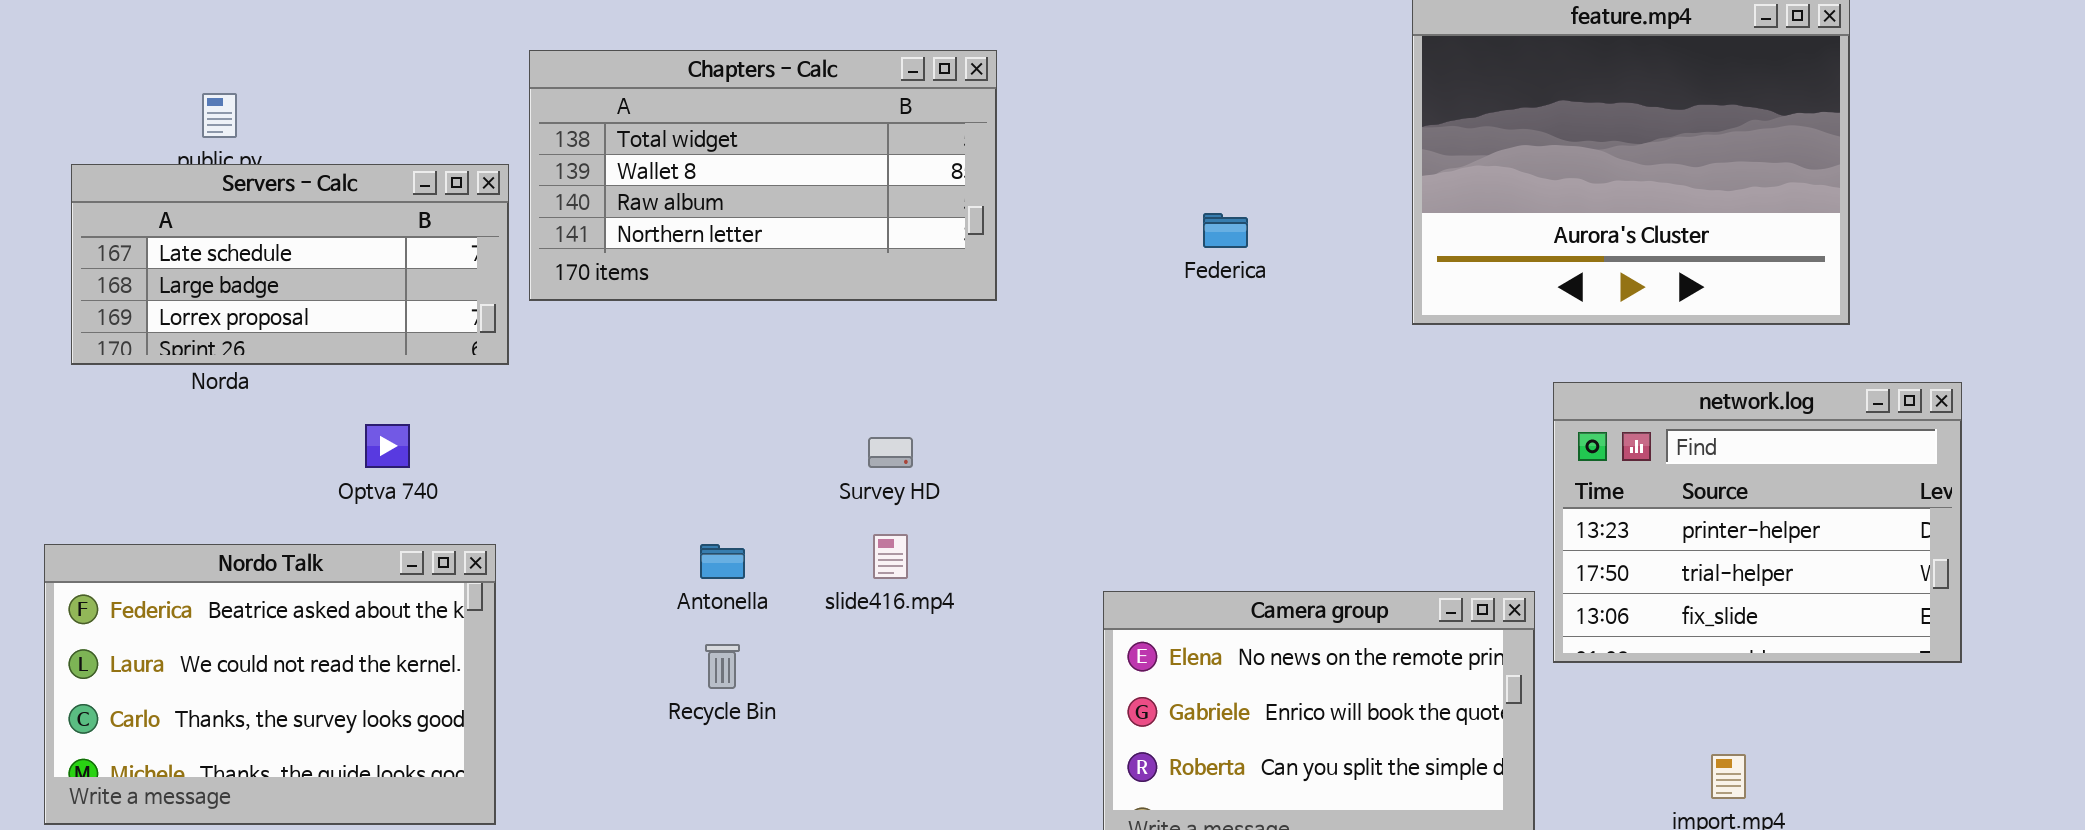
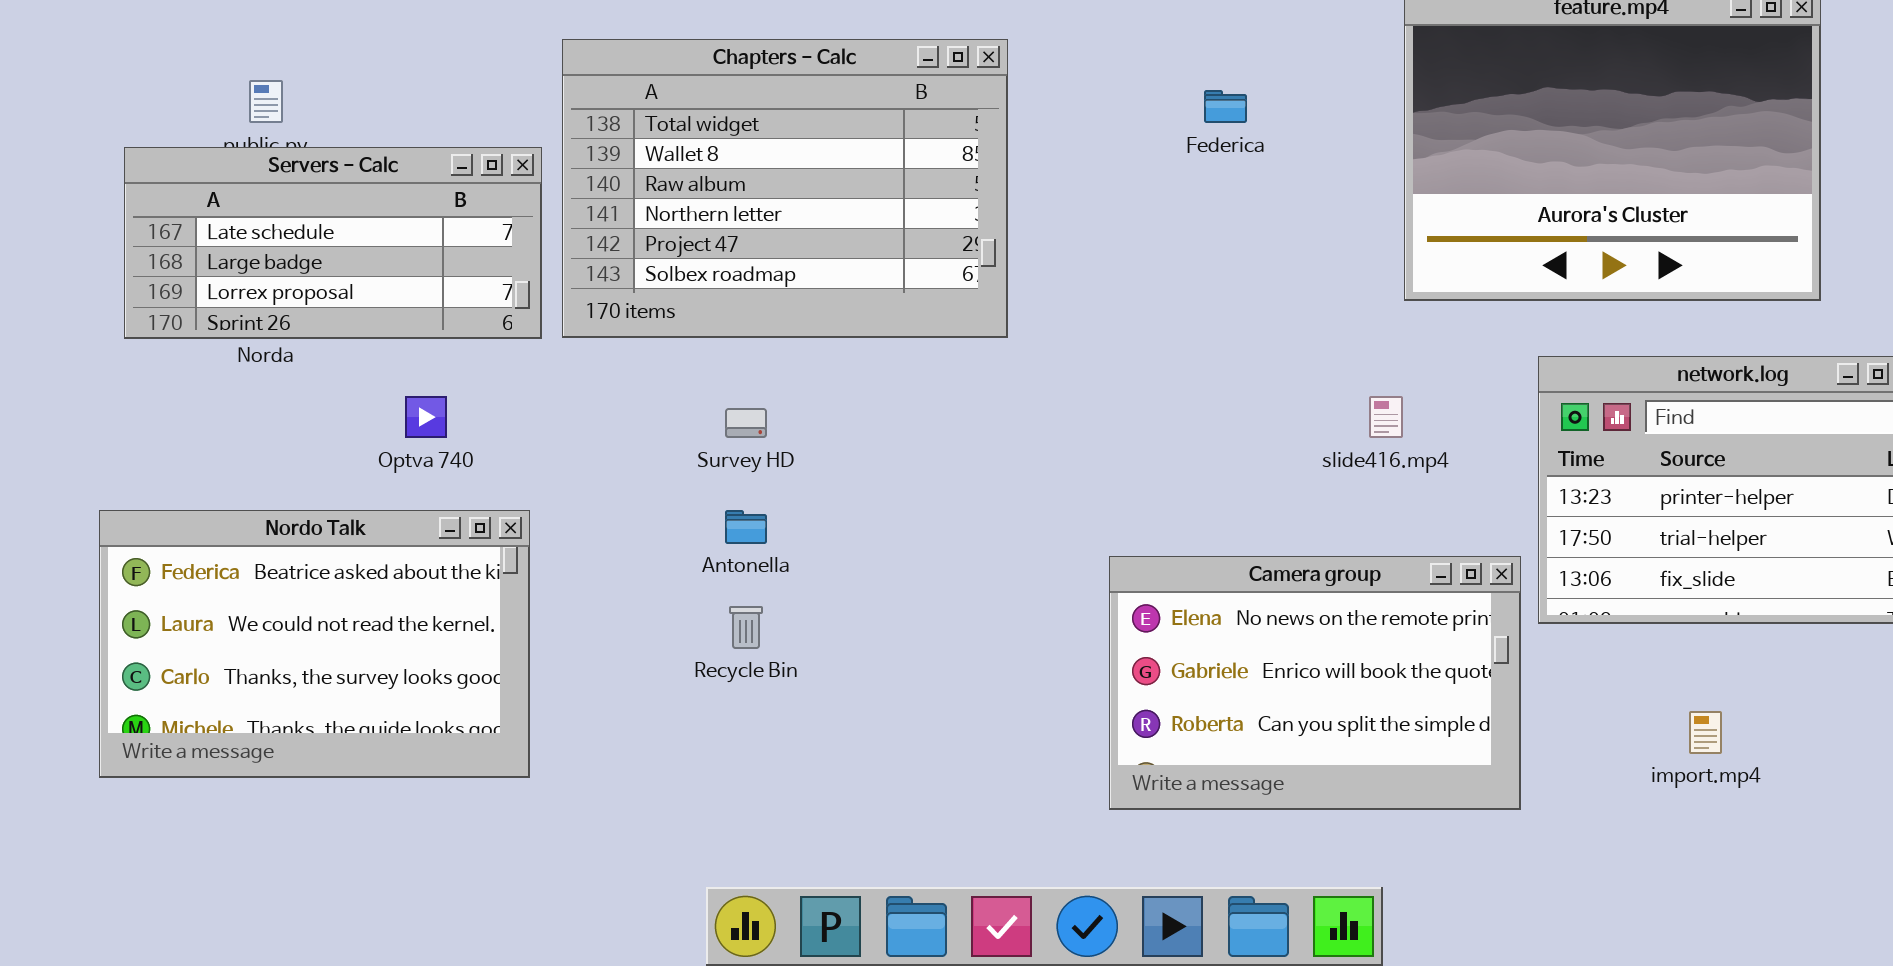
Chapters - Calc: [529,50,997,301] -> [562,39,1008,338], resized
Federica: [1203,213,1248,248] -> [1204,90,1247,123], moved
Survey HD: [868,437,913,468] -> [725,408,767,438], moved
slide416.mp4: [873,534,908,579] -> [1369,396,1403,438], moved

